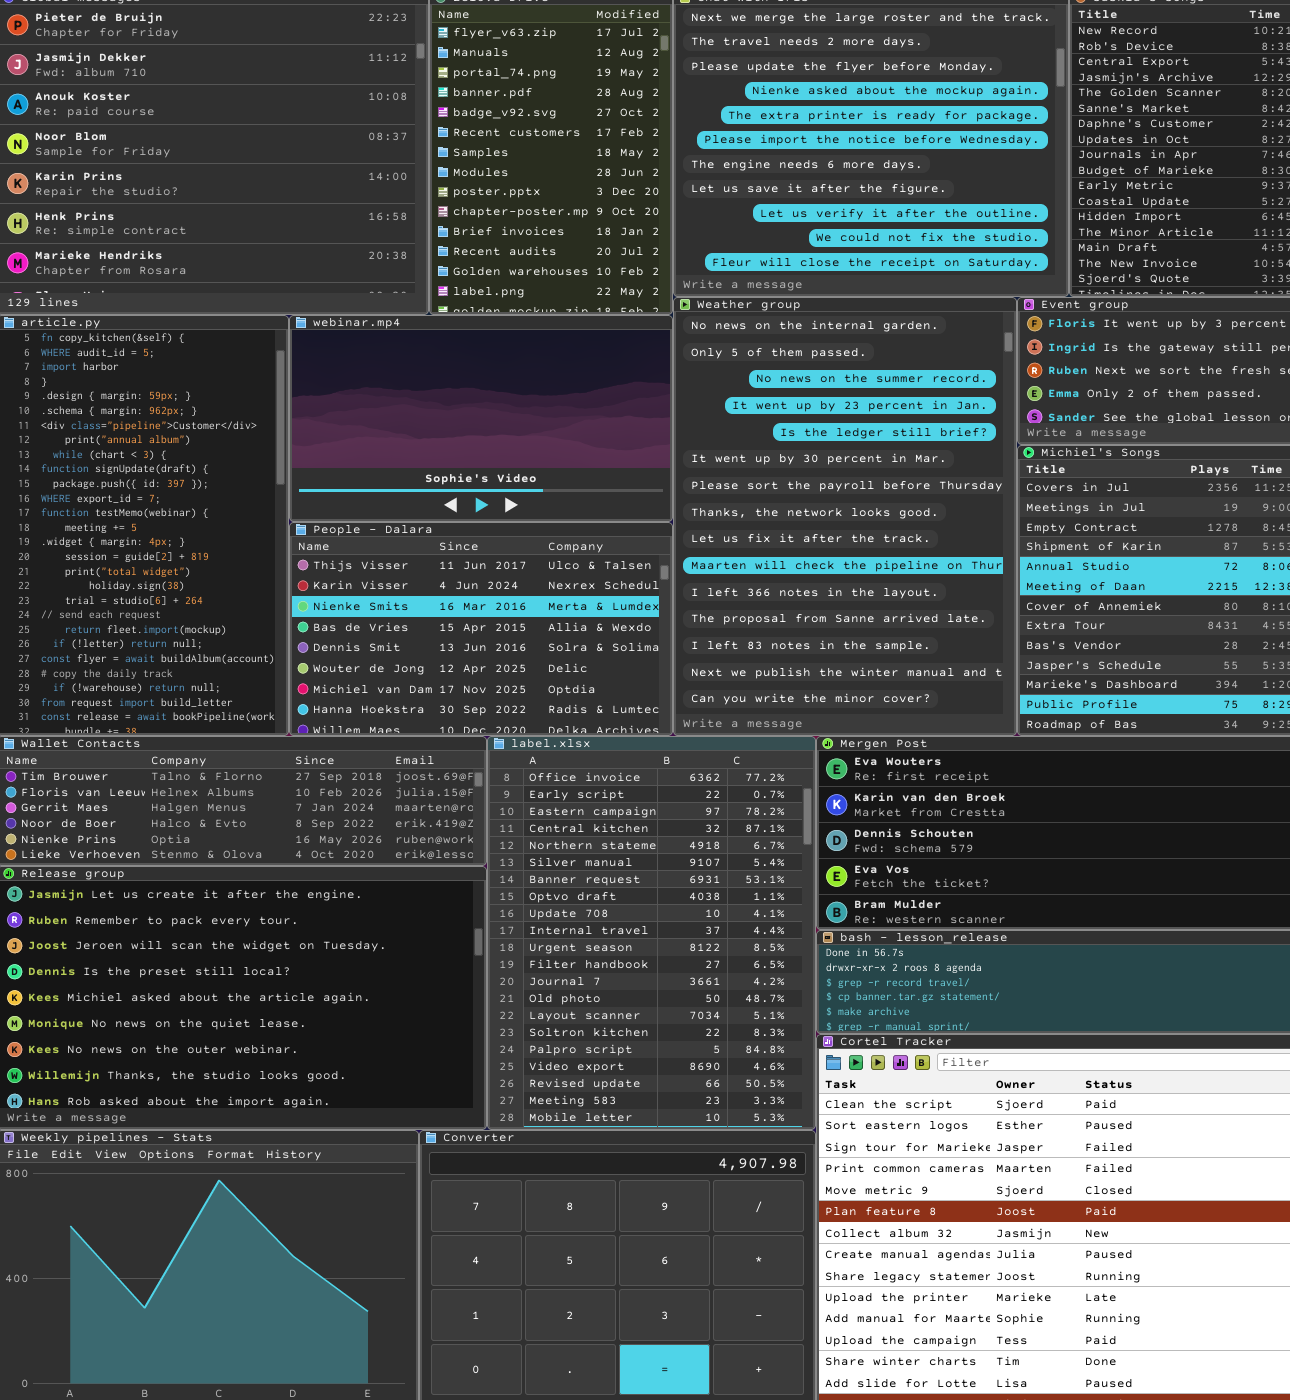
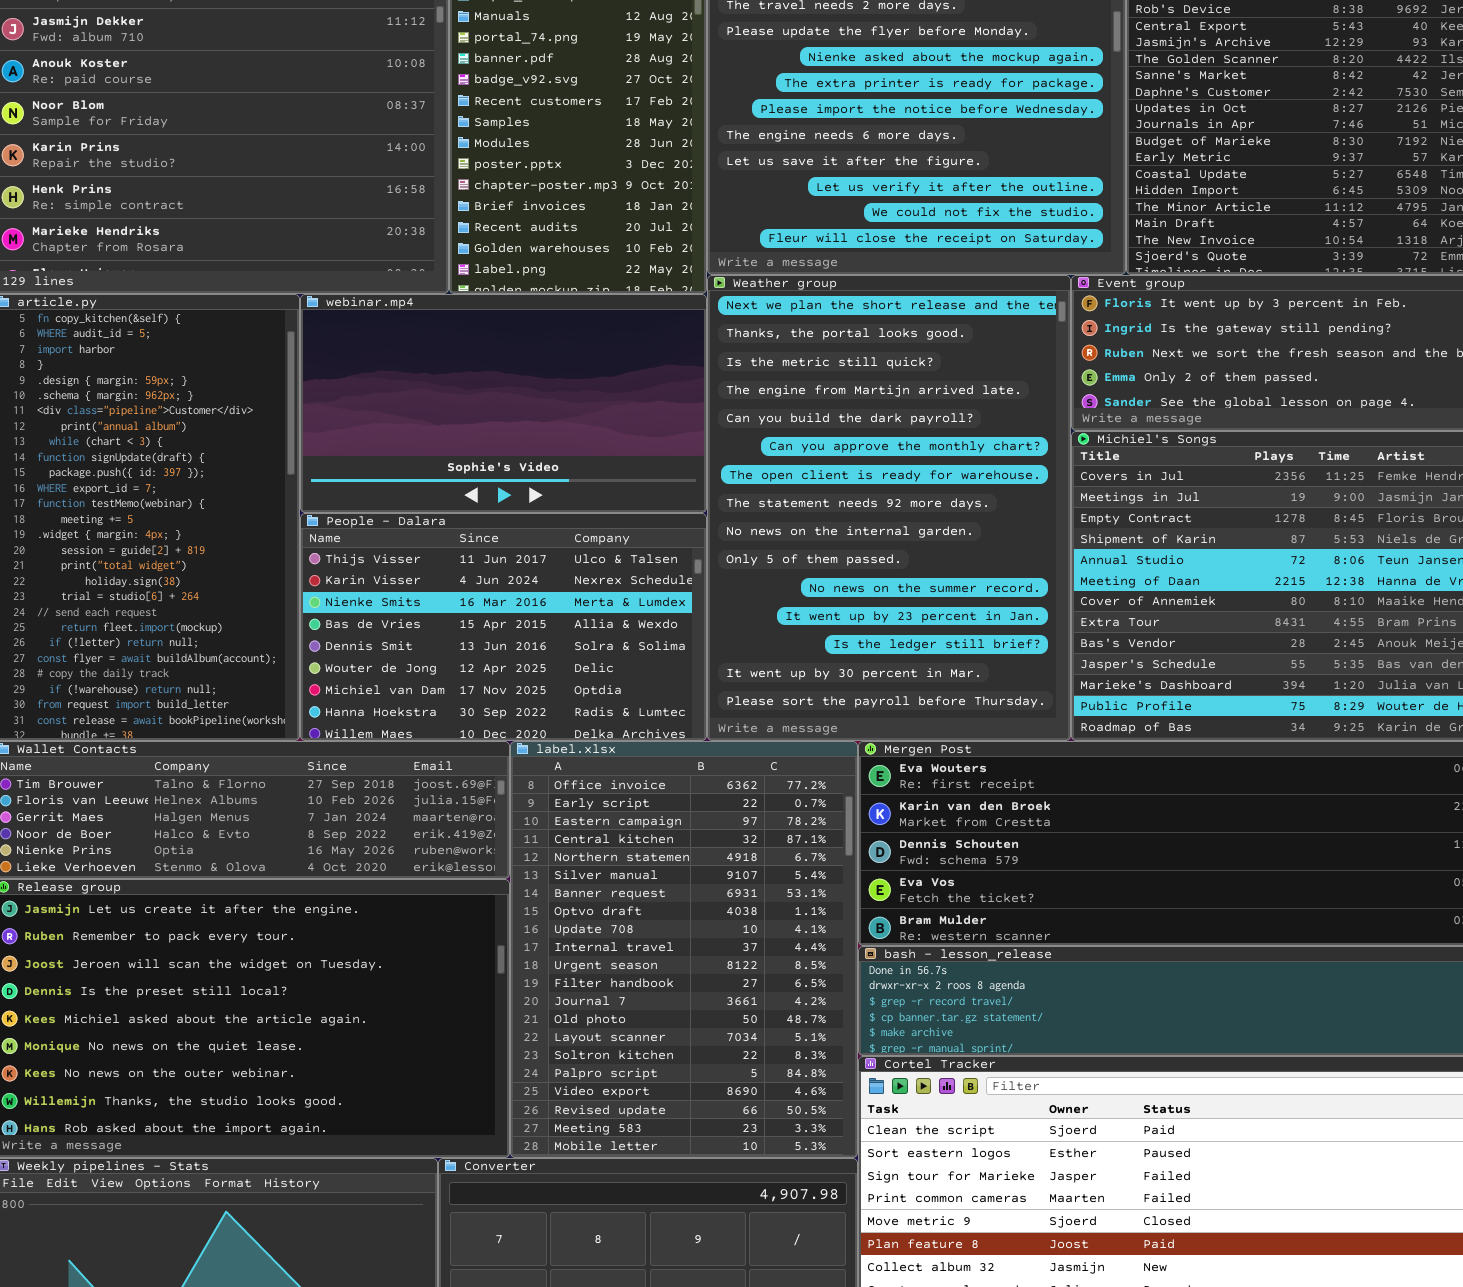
Weather group: [673,297,1017,736] -> [707,275,1071,741], scrolled up 8 rows

